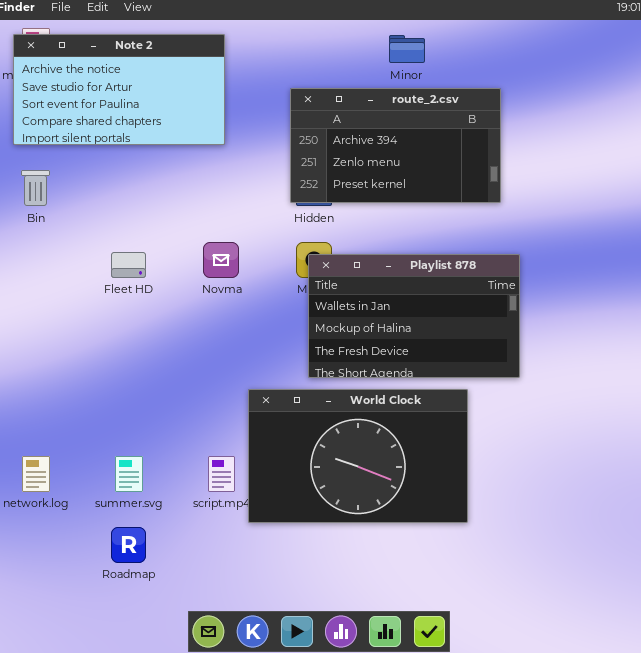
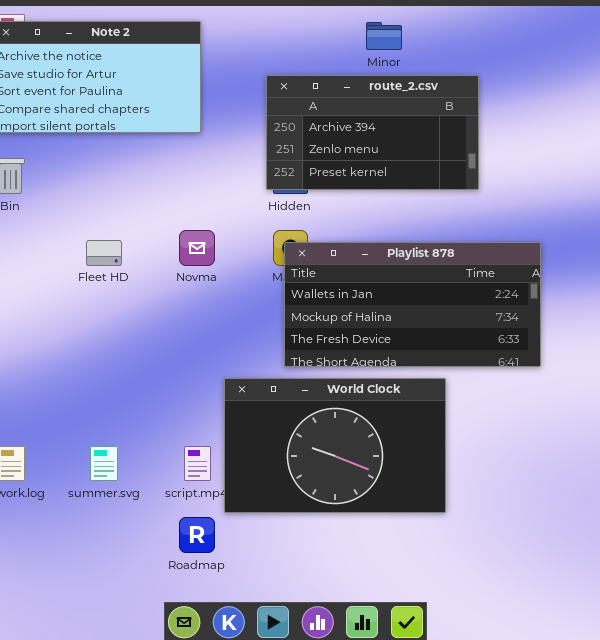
Playlist 878: [308,254,520,378] -> [284,242,541,367], resized
Roadmap: [111,527,146,563] -> [179,517,215,553], moved

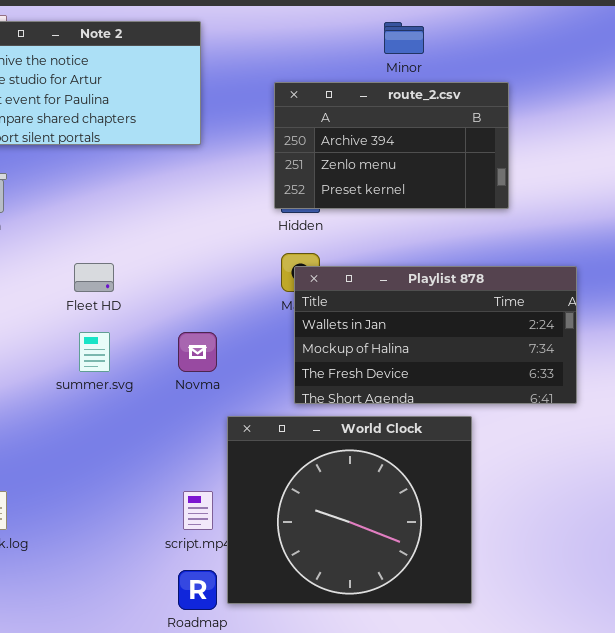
Novma: [179,230,215,266] -> [178,332,217,372], moved
World Clock: [224,378,446,513] -> [227,416,472,604], resized
summer.svg: [90,446,118,481] -> [79,332,110,372], moved

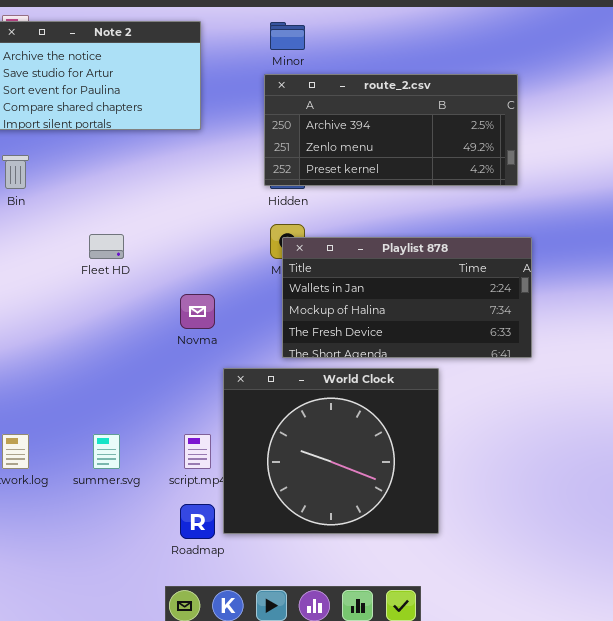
Minor: [384,22,424,54] -> [270,22,305,50], moved
route_2.csv: [274,82,509,209] -> [264,74,518,186], resized
summer.svg: [79,332,110,372] -> [93,434,120,469], moved

